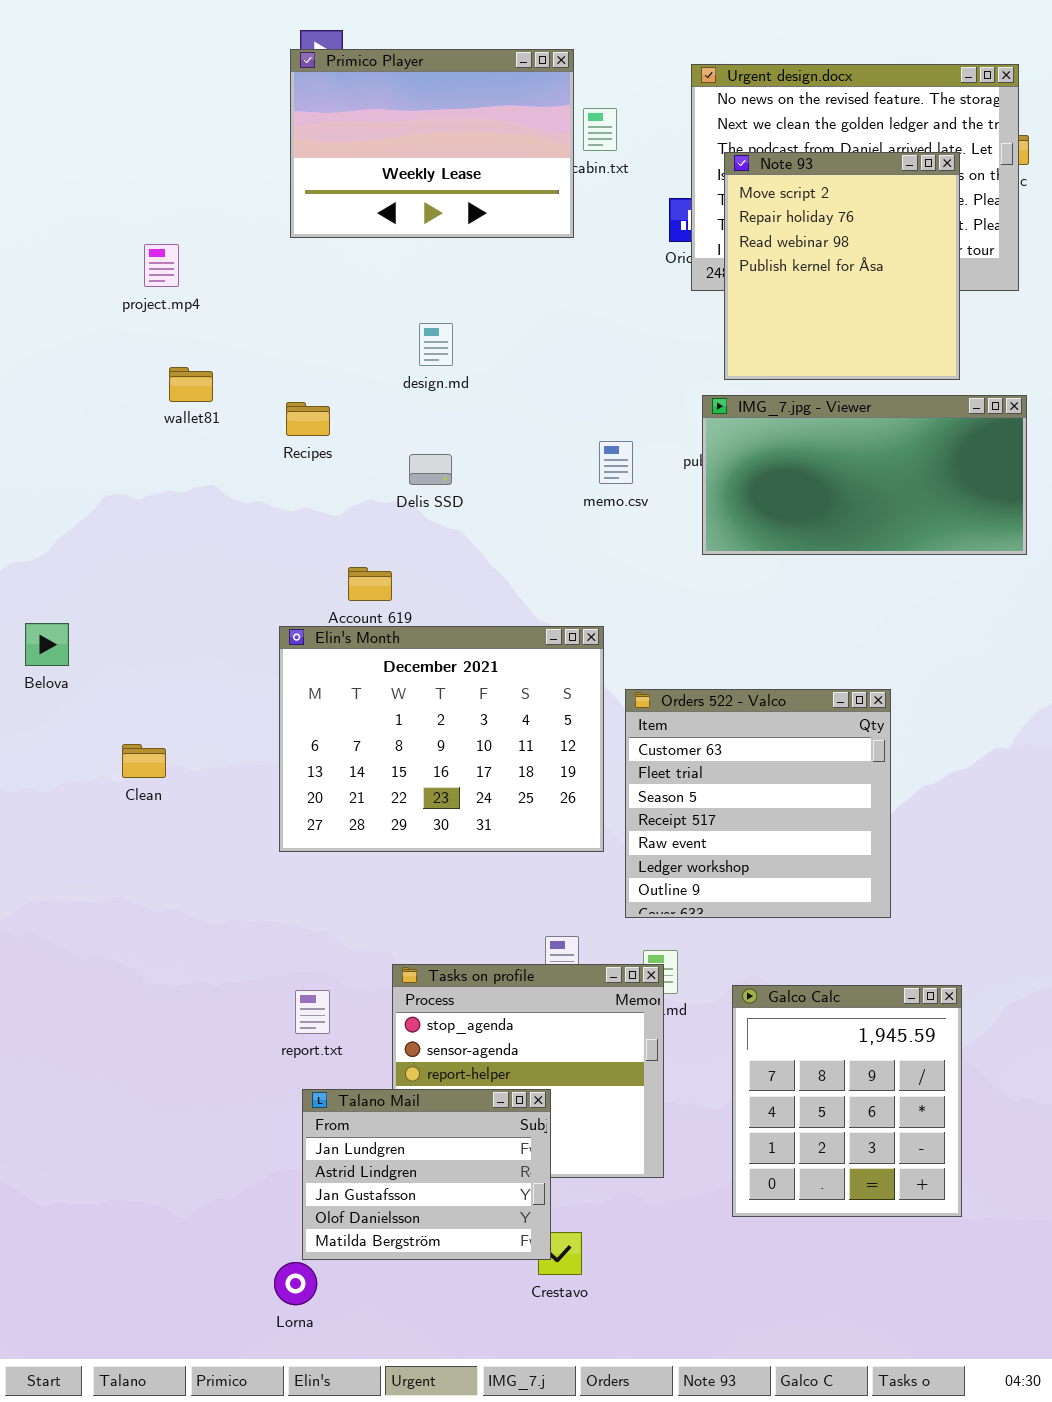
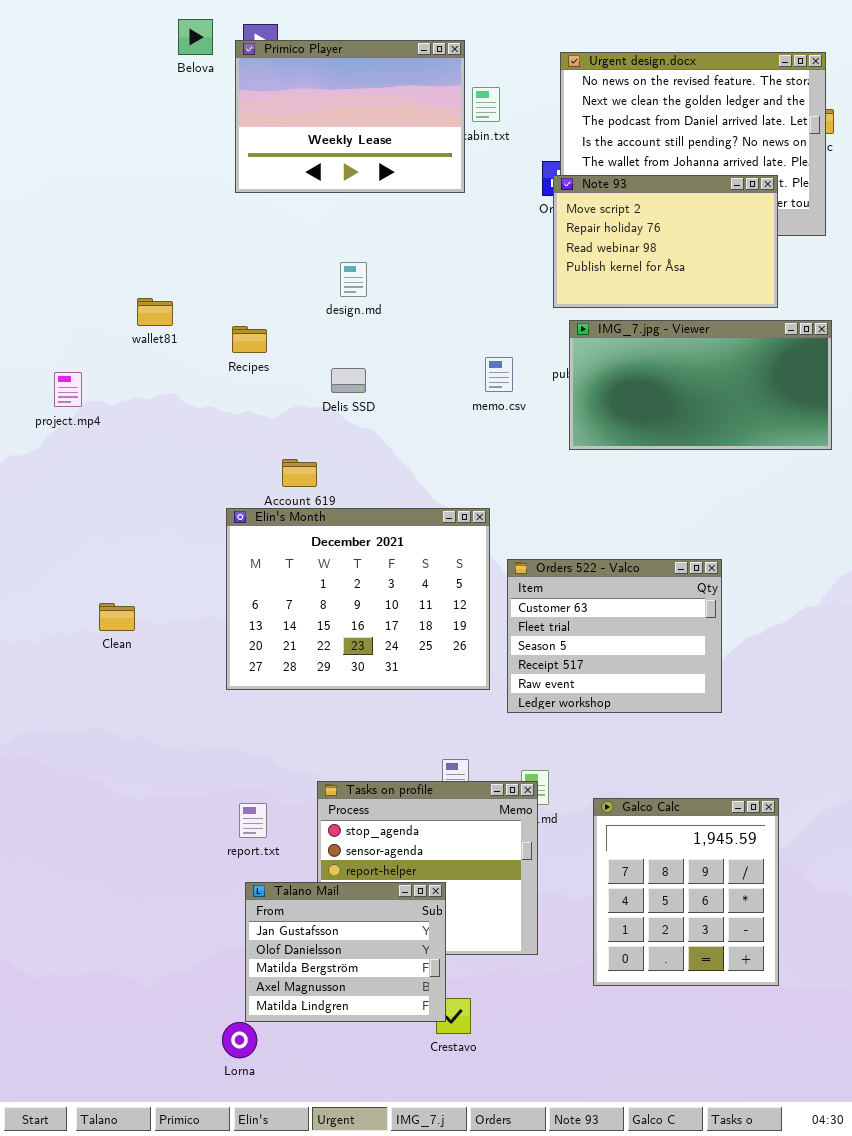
Note 93: [724,152,960,380] -> [553,175,778,308], resized
project.mp4: [144,244,179,287] -> [54,372,82,407], moved
Belova: [25,623,69,666] -> [178,19,213,55], moved
Orders 522 - Valco: [625,689,891,918] -> [507,559,722,713], resized
Talano Mail: [302,1089,551,1260] -> [245,882,446,1022], scrolled down 2 rows

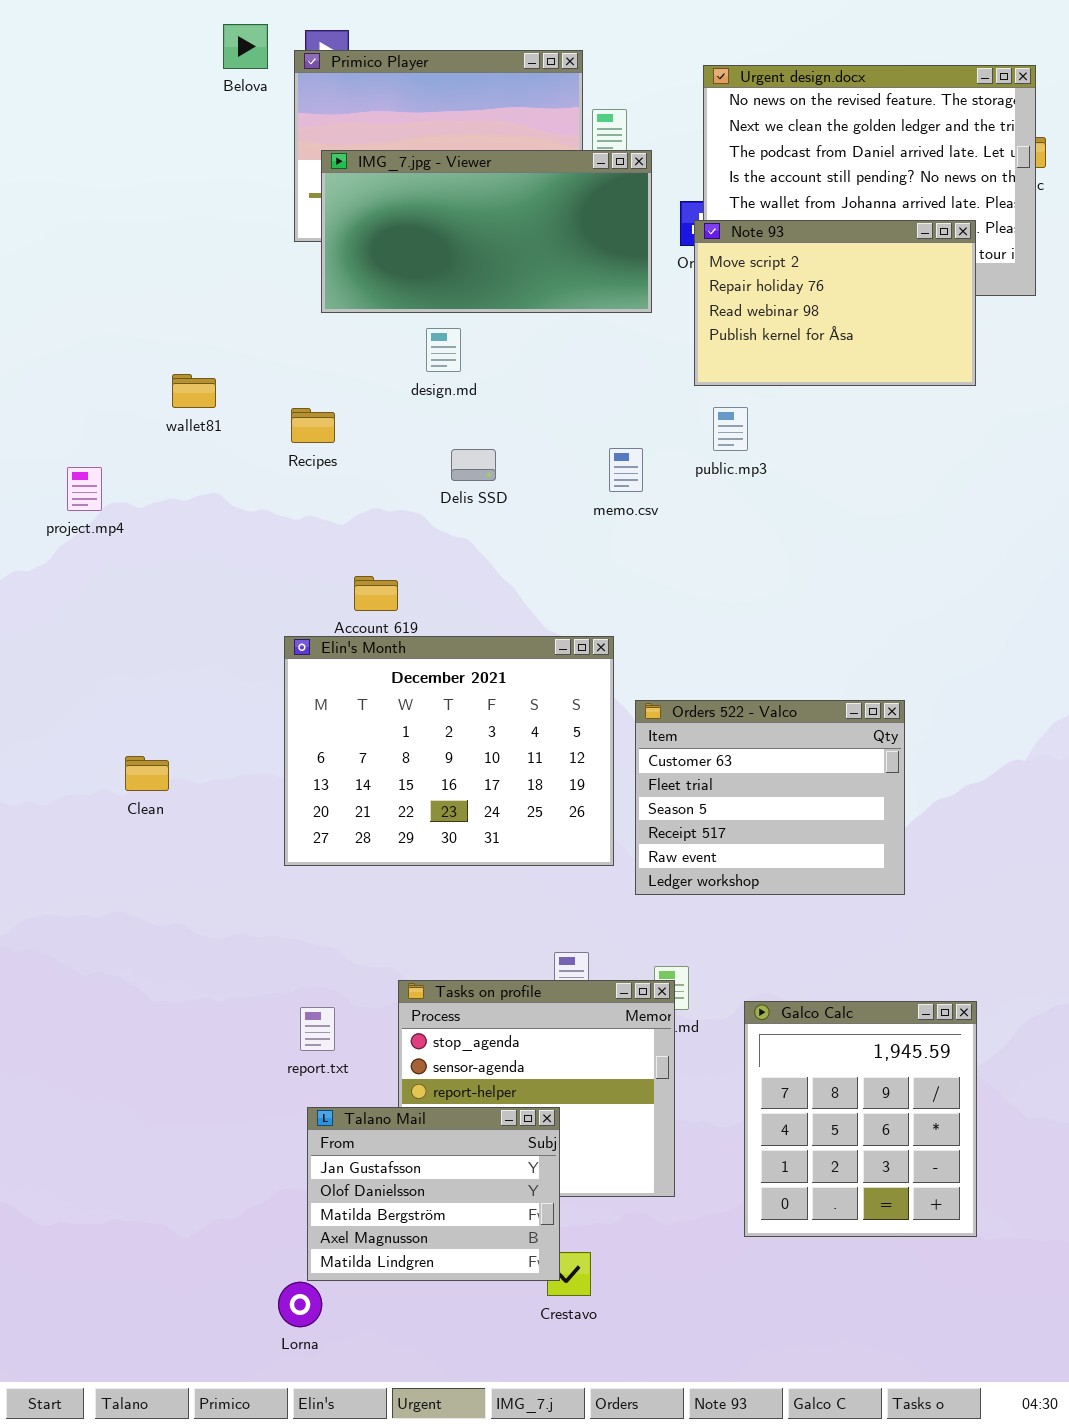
IMG_7.jpg - Viewer: [569,320,832,450] -> [321,150,652,313], moved
Delis SSD: [331,368,366,393] -> [451,449,496,481], moved

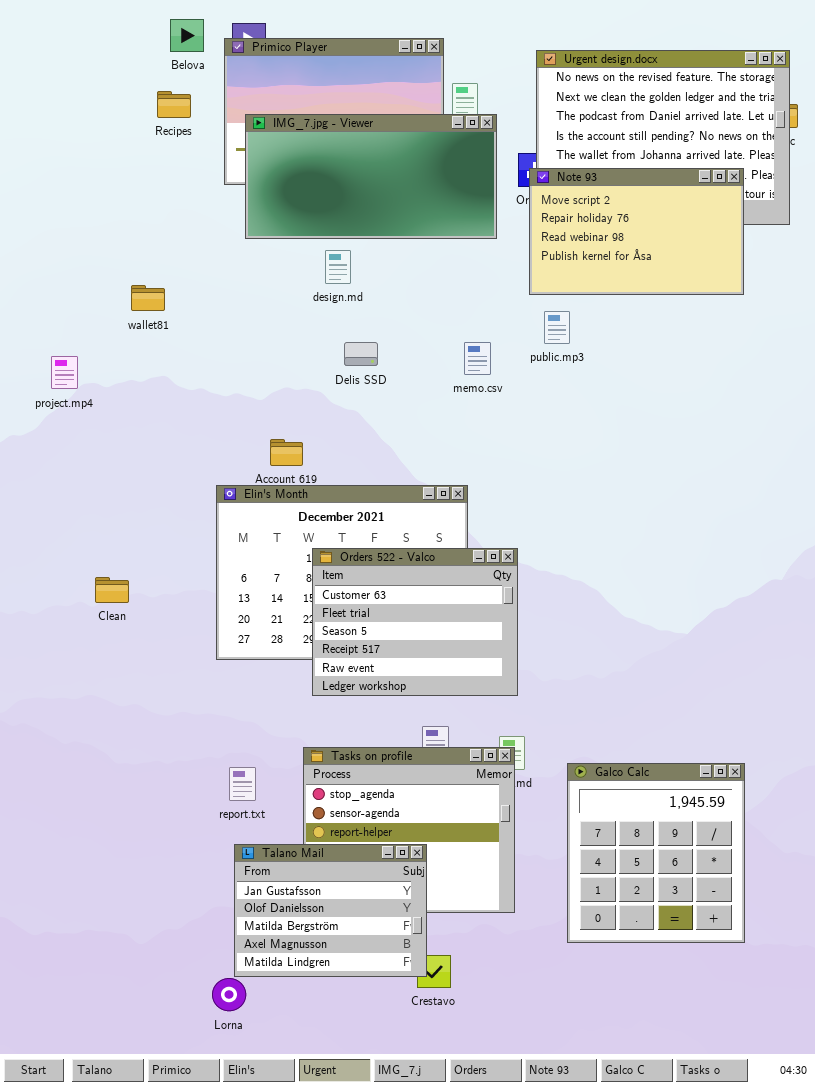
Recipes: [291,408,335,443] -> [157,91,191,118], moved
Orders 522 - Valco: [635,700,905,895] -> [312,548,518,696], moved

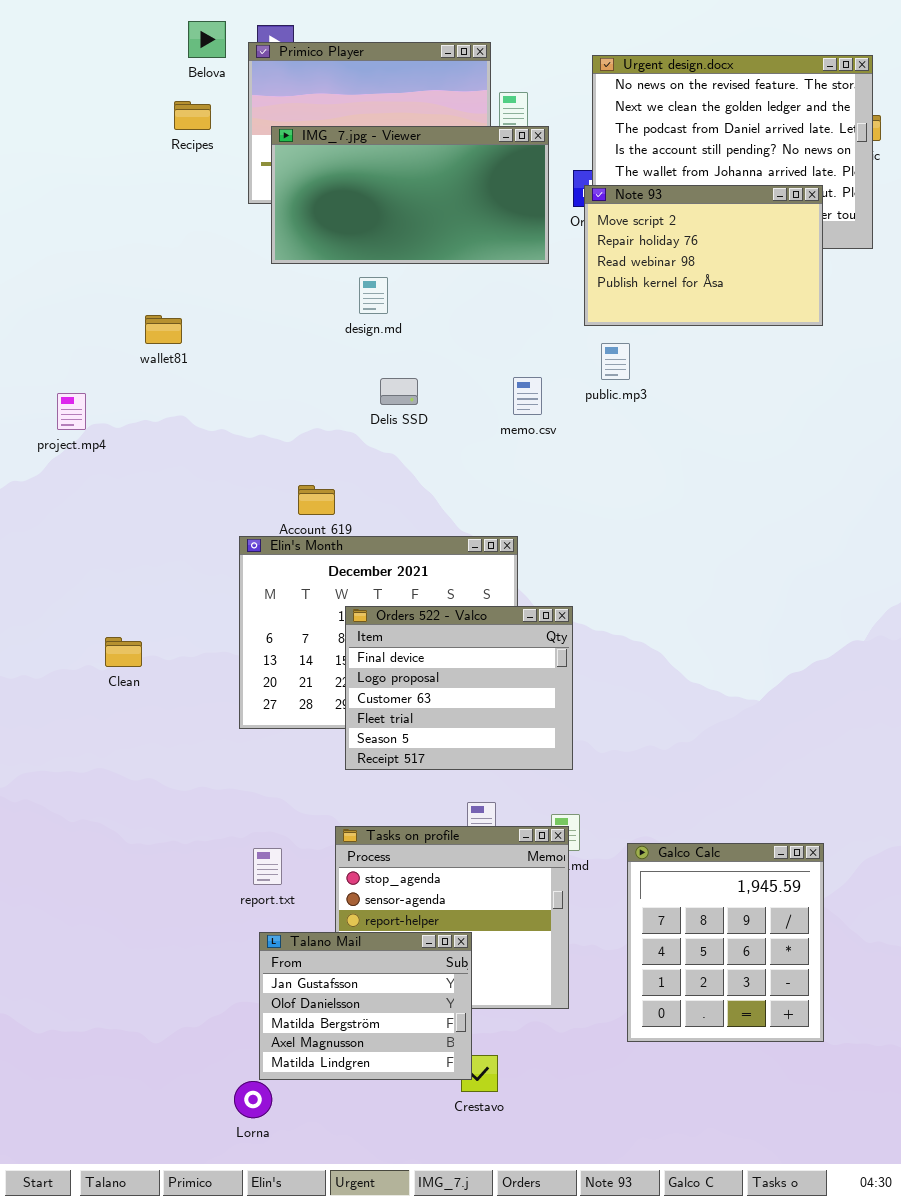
Orders 522 - Valco: [312,548,518,696] -> [345,606,573,770], scrolled up 2 rows

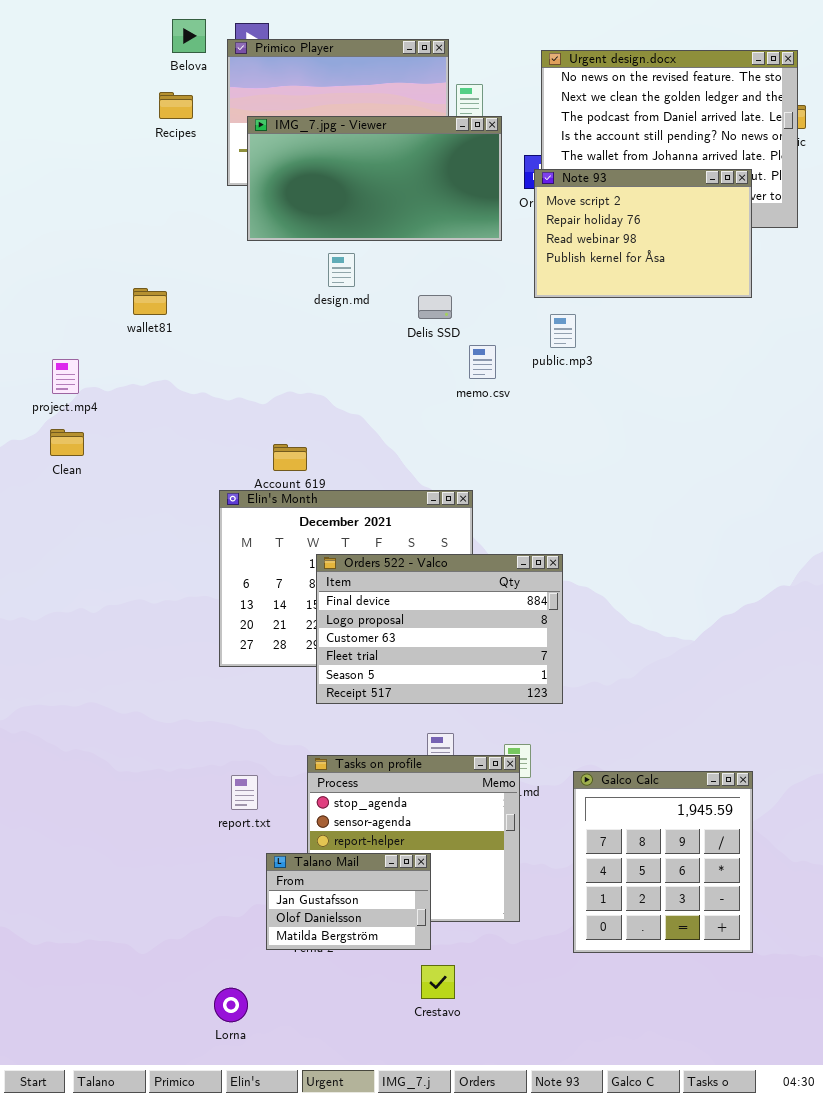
Delis SSD: [380,378,418,405] -> [418,295,452,319], moved
Orders 522 - Valco: [345,606,573,770] -> [316,554,563,704], resized
Clean: [105,637,142,667] -> [50,429,84,456], moved
Talano Mail: [259,932,472,1080] -> [266,853,431,950], resized

